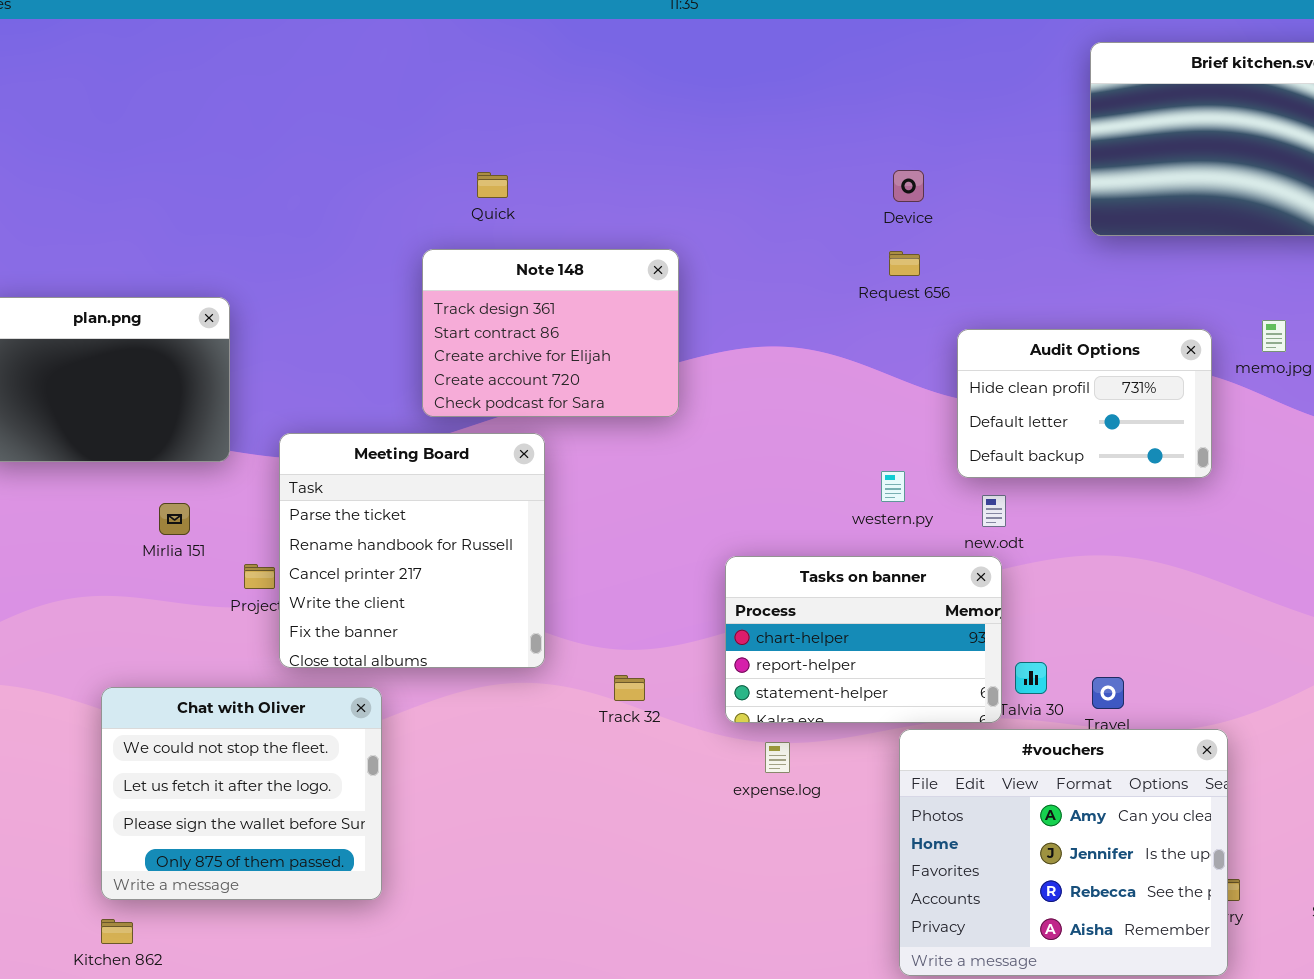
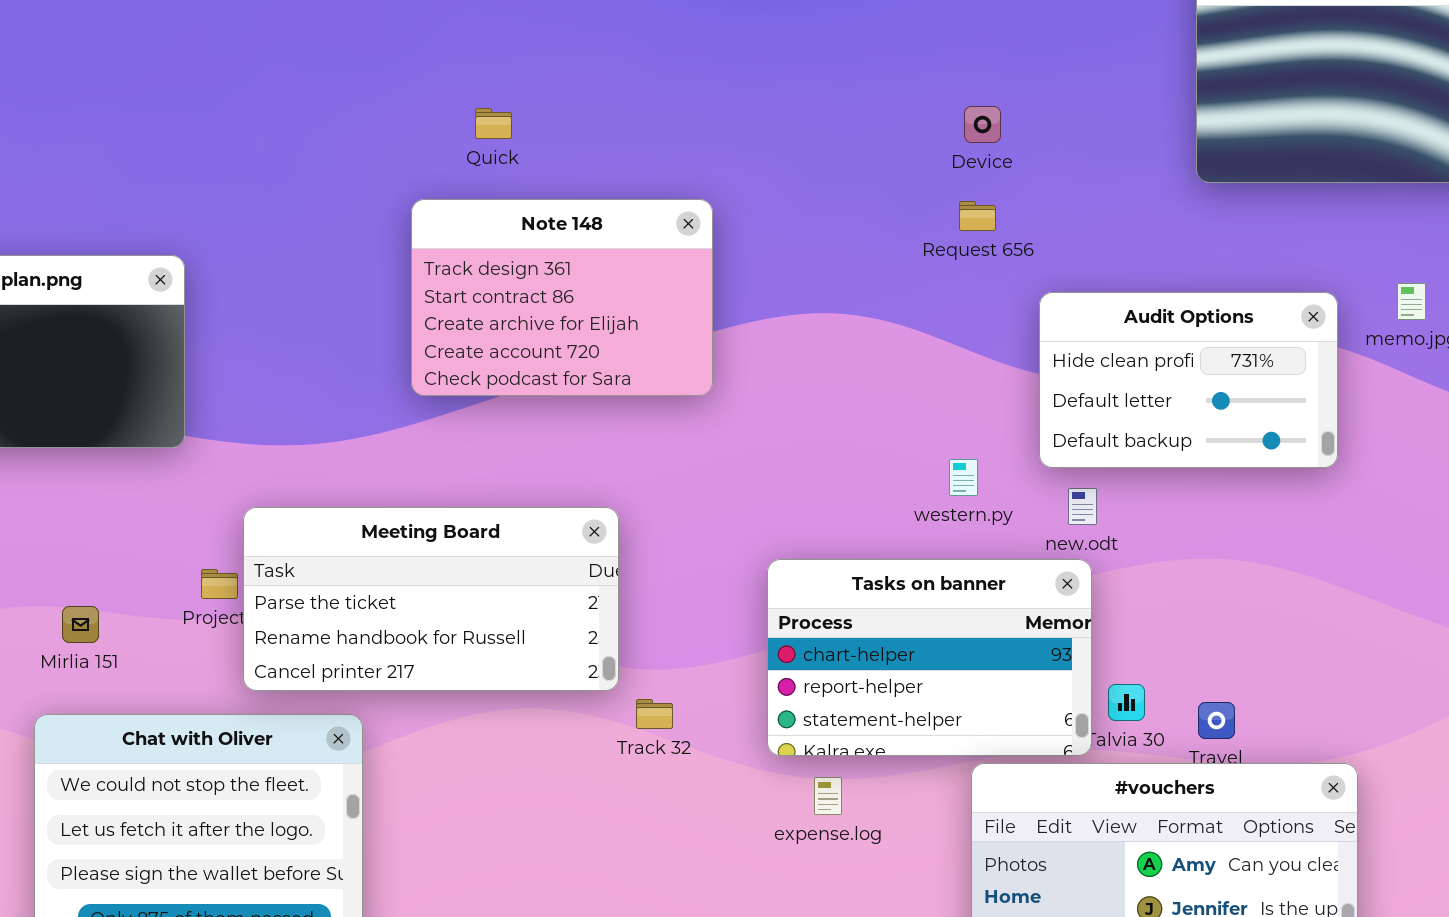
Meeting Board: [279,433,545,668] -> [243,507,619,691], resized
Mirlia 151: [159,503,190,535] -> [62,606,99,643], moved

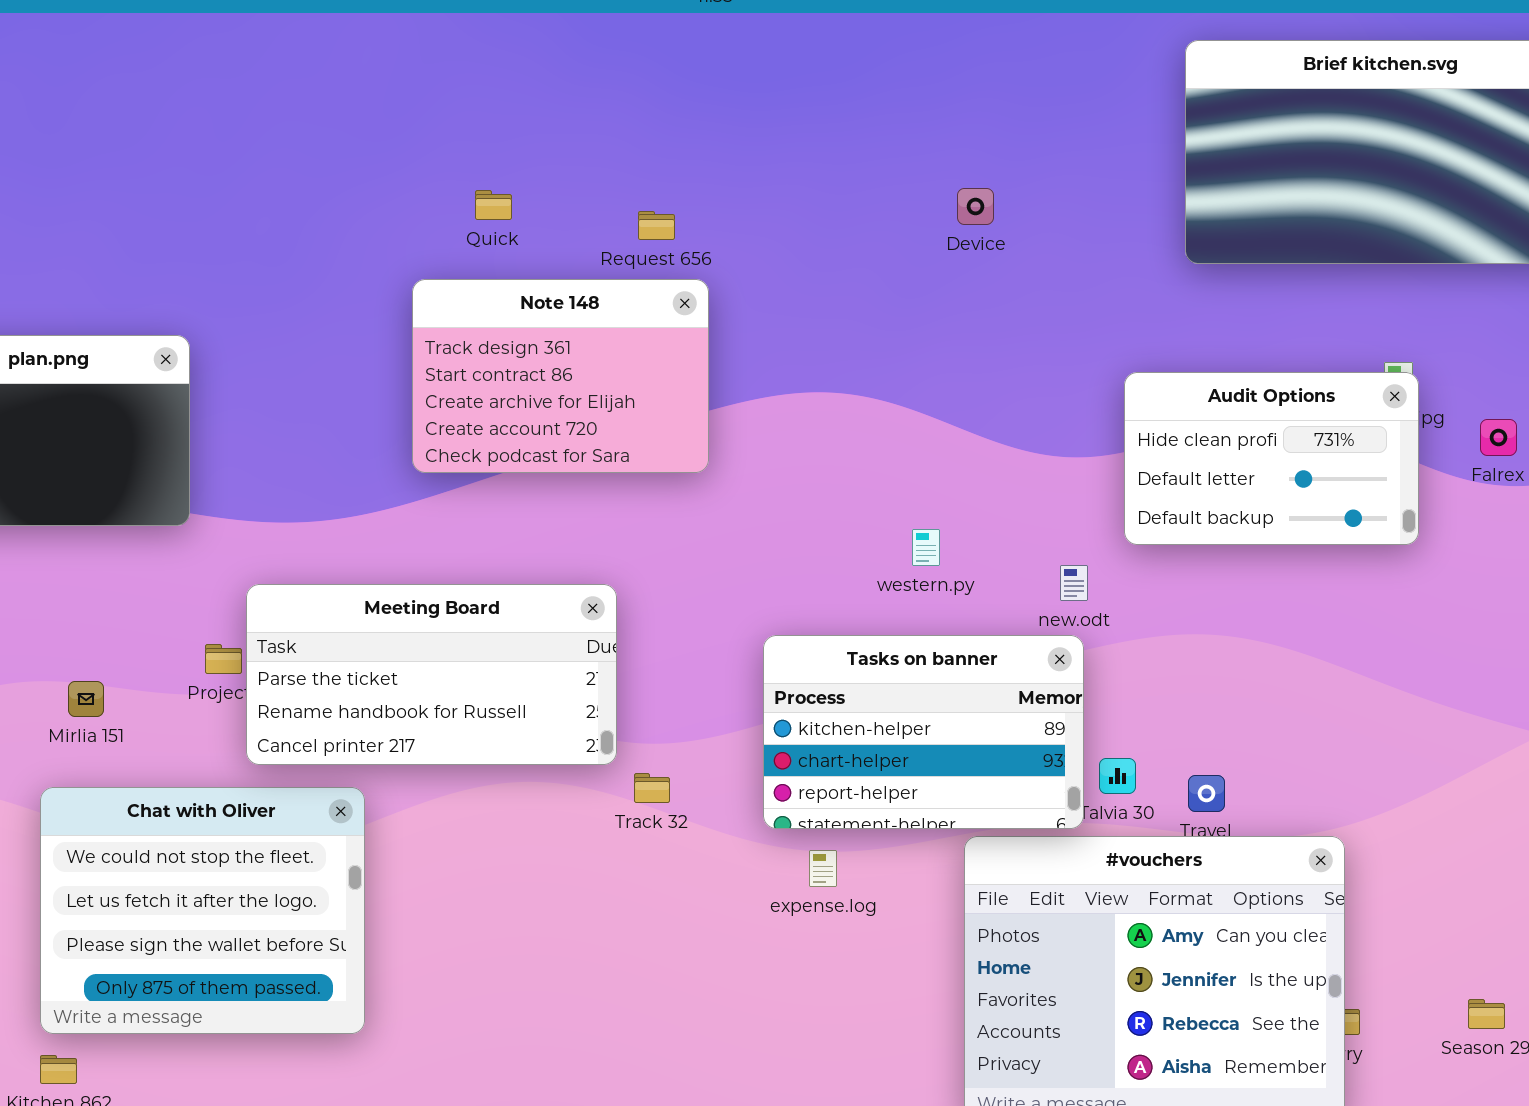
Request 656: [959,201,996,231] -> [638,211,675,240], moved
Audit Options: [1039,292,1338,468] -> [1124,372,1419,545], moved
western.py: [949,459,978,496] -> [912,529,940,566], moved
Tasks on banner: [767,559,1092,756] -> [763,635,1084,829], scrolled up 1 row

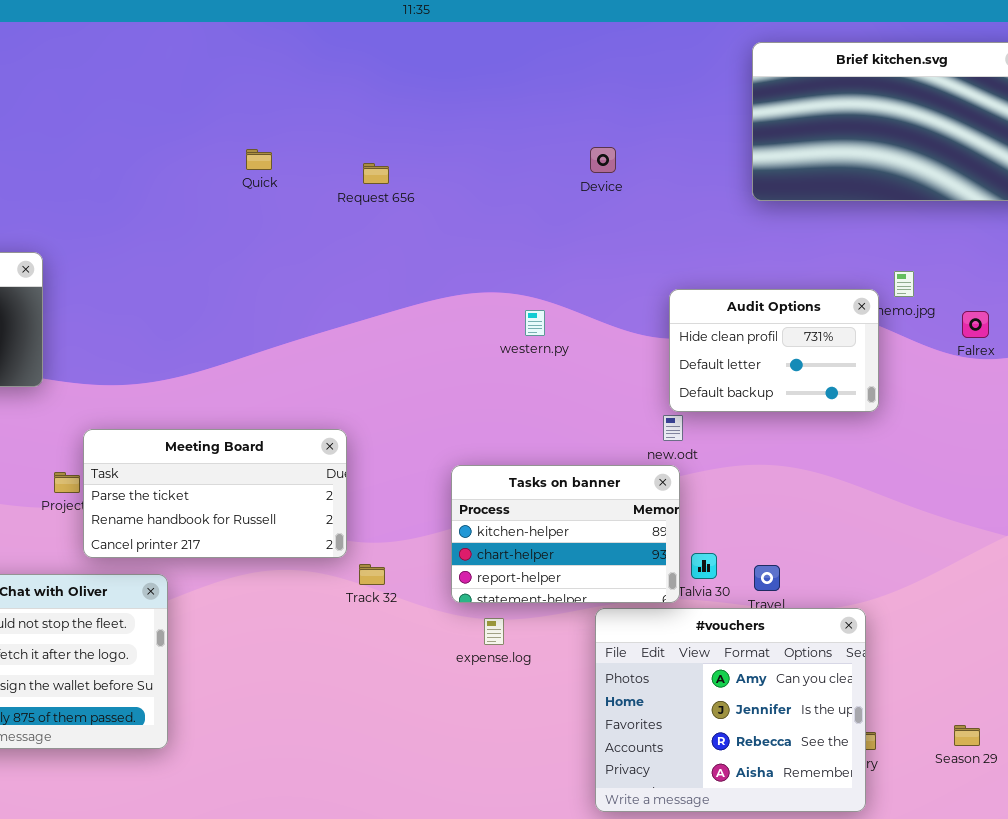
Note 148: [412,279,709,473] -> none, closed
Audit Options: [1124,372,1419,545] -> [669,289,879,412], moved
western.py: [912,529,940,566] -> [525,310,545,336], moved

